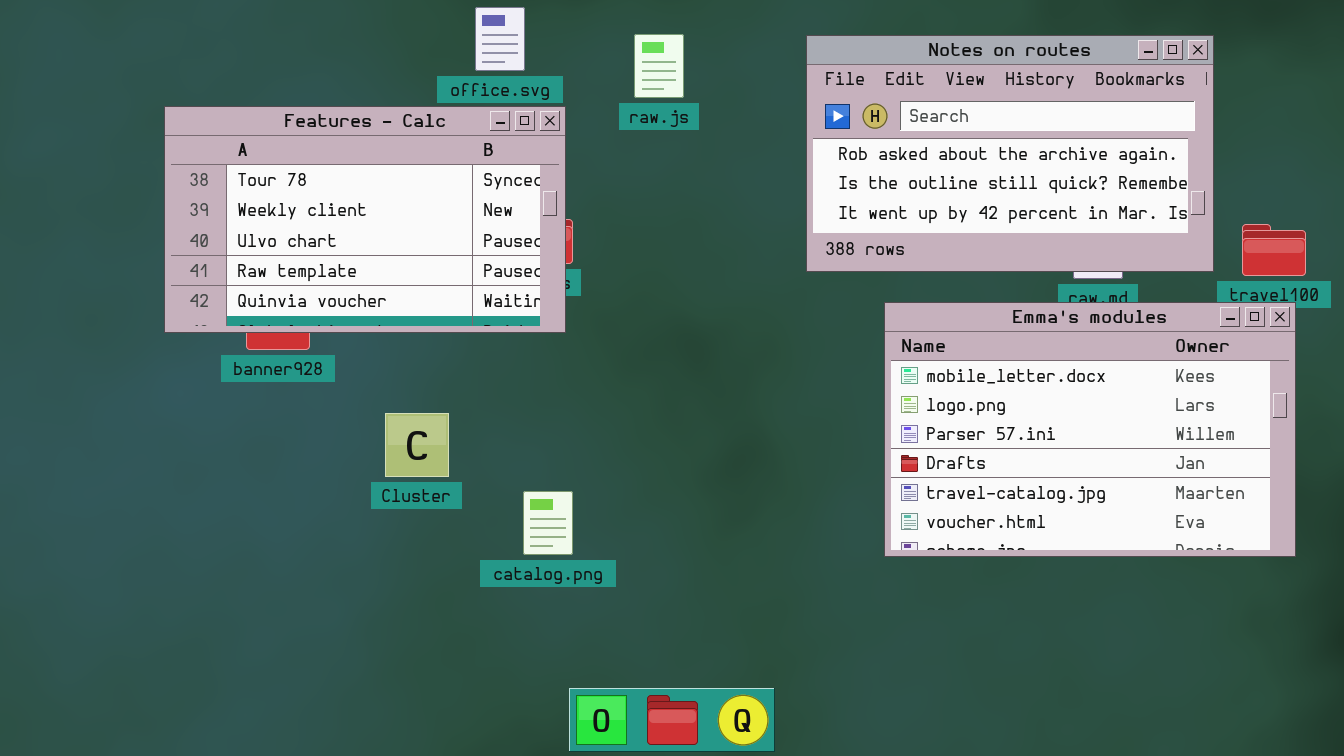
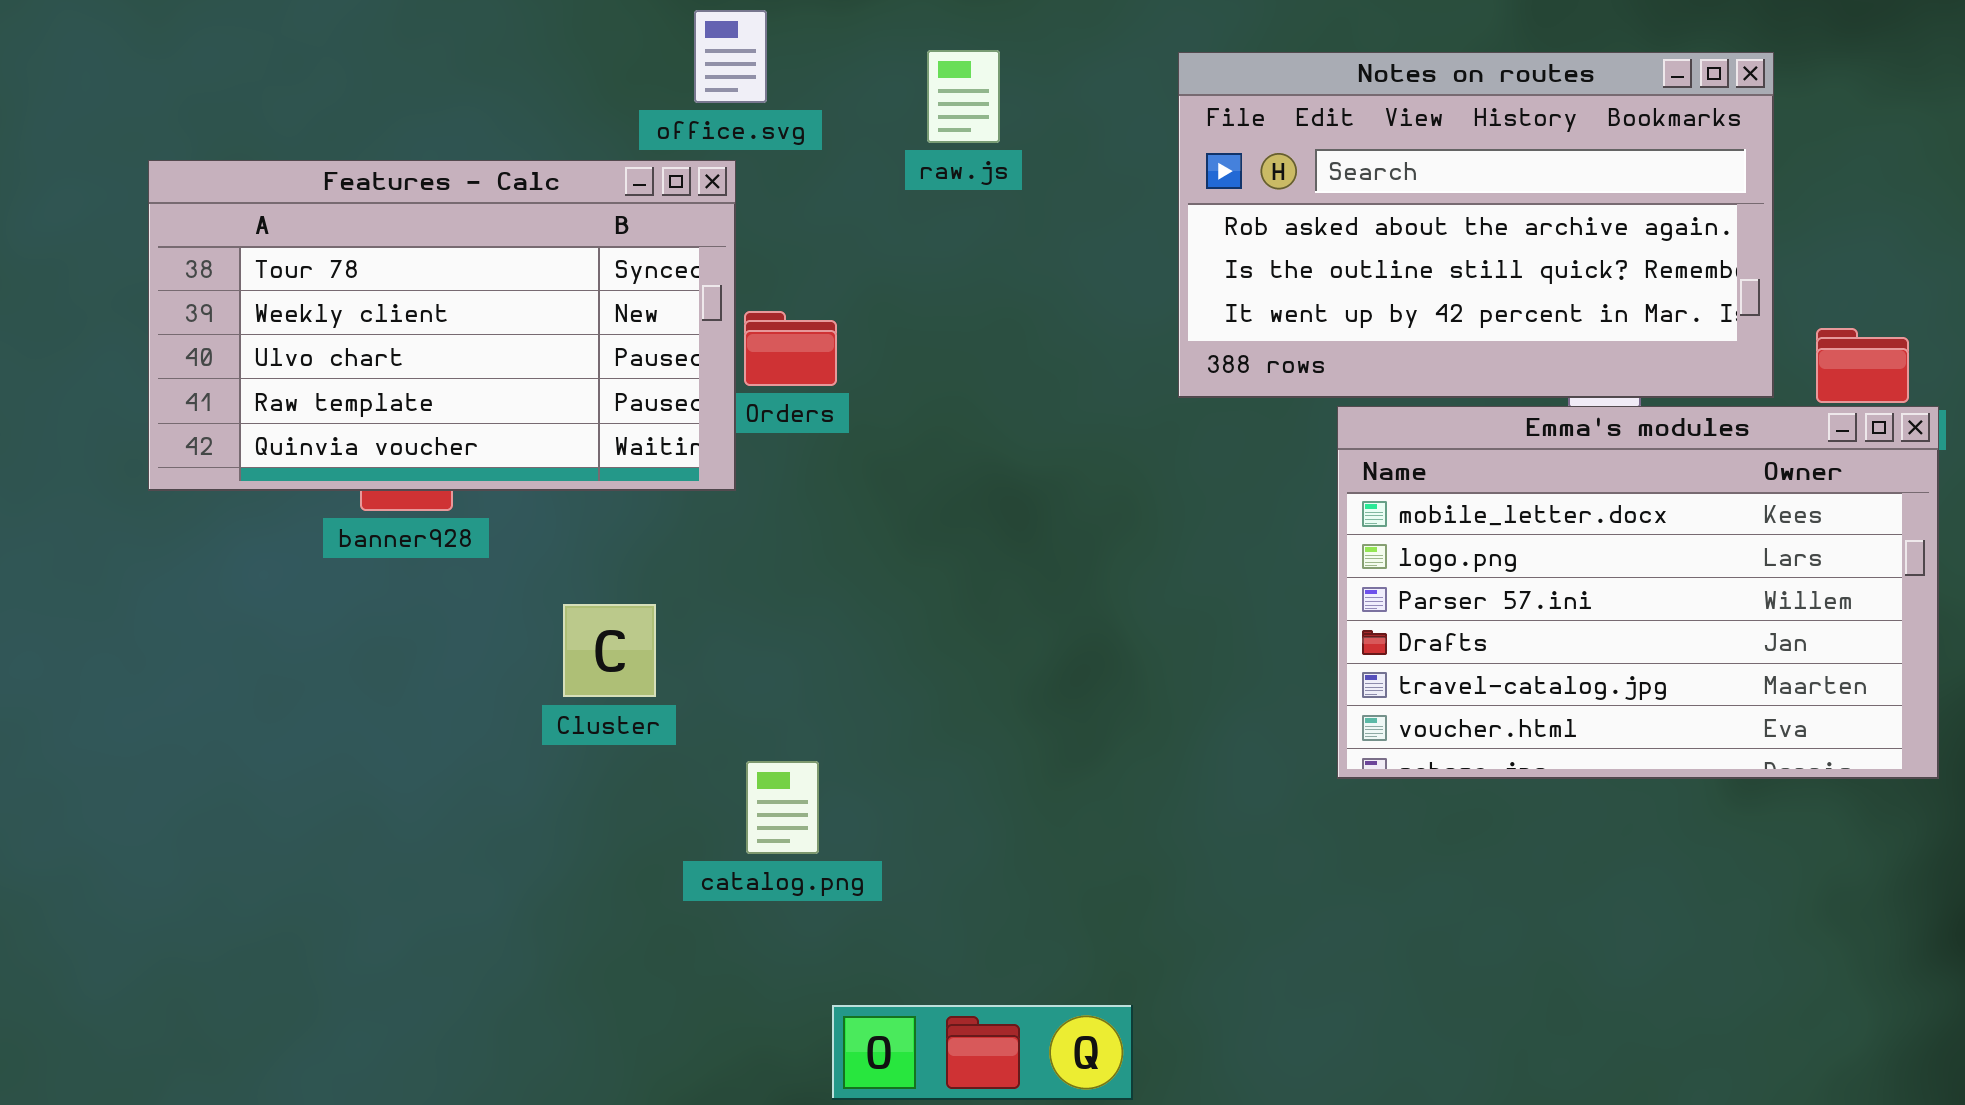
Features - Calc: [164,106,566,333] -> [148,160,736,491], moved
Emma's modules: [884,302,1296,557] -> [1337,406,1939,779], moved
catalog.png: [523,491,573,555] -> [746,761,819,854], moved

